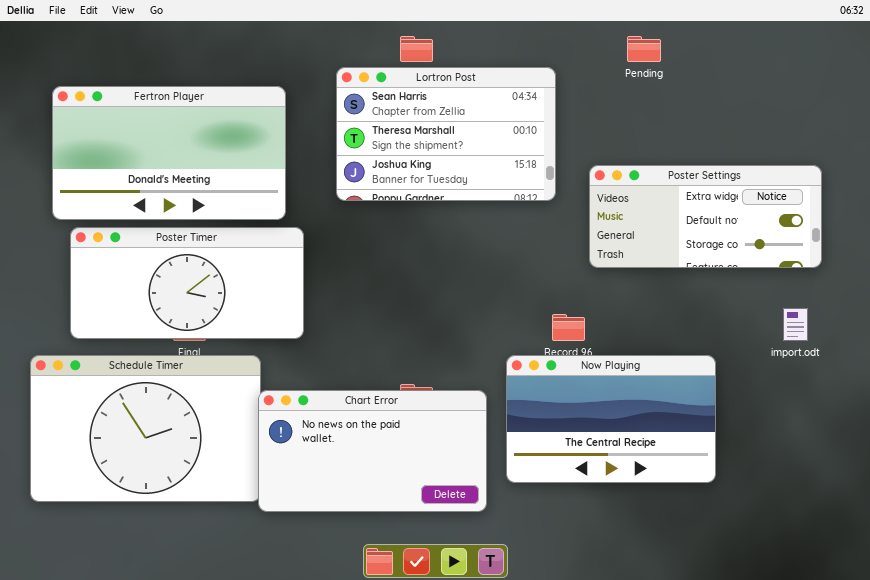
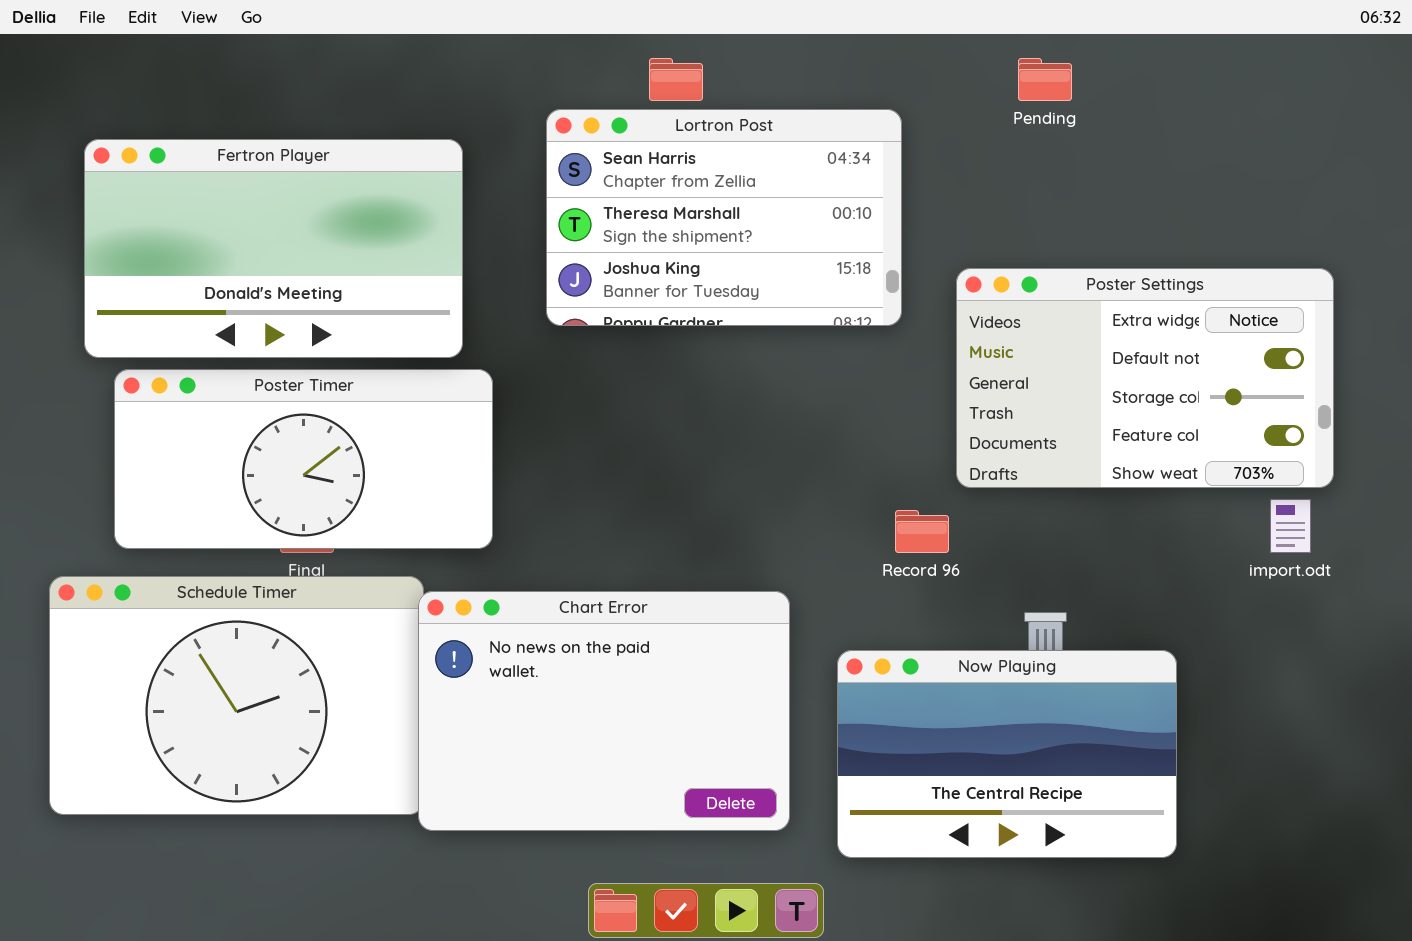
Poster Settings: [589,165,822,268] -> [956,268,1334,488], resized
Now Playing: [506,355,716,483] -> [837,650,1177,858], moved
Chart Error: [258,390,487,512] -> [418,591,790,831], resized

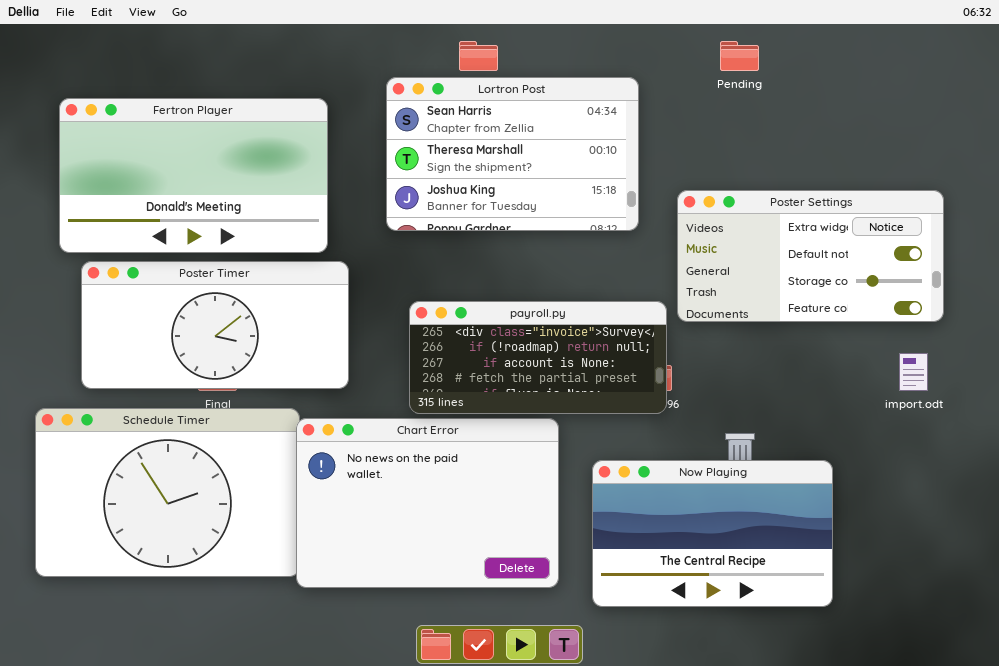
Poster Settings: [956,268,1334,488] -> [677,190,944,322], resized
payroll.py: none -> [409,301,667,414], opened

